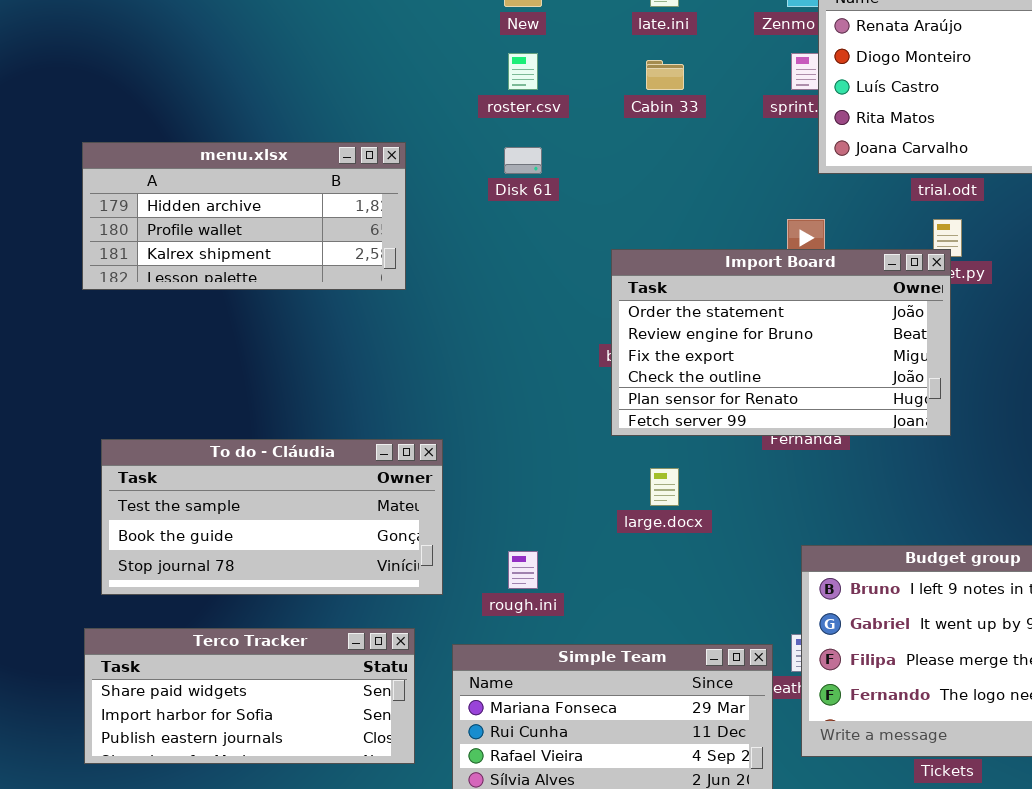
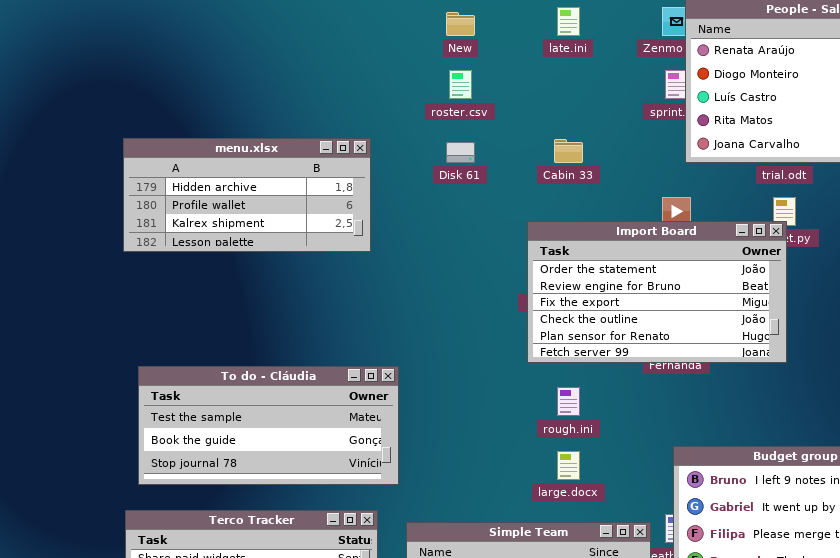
Cabin 33: [646,60,684,90] -> [554,139,583,163], moved
large.docx: [650,468,679,506] -> [557,451,580,480], moved
rough.ini: [508,551,538,589] -> [557,387,580,416], moved

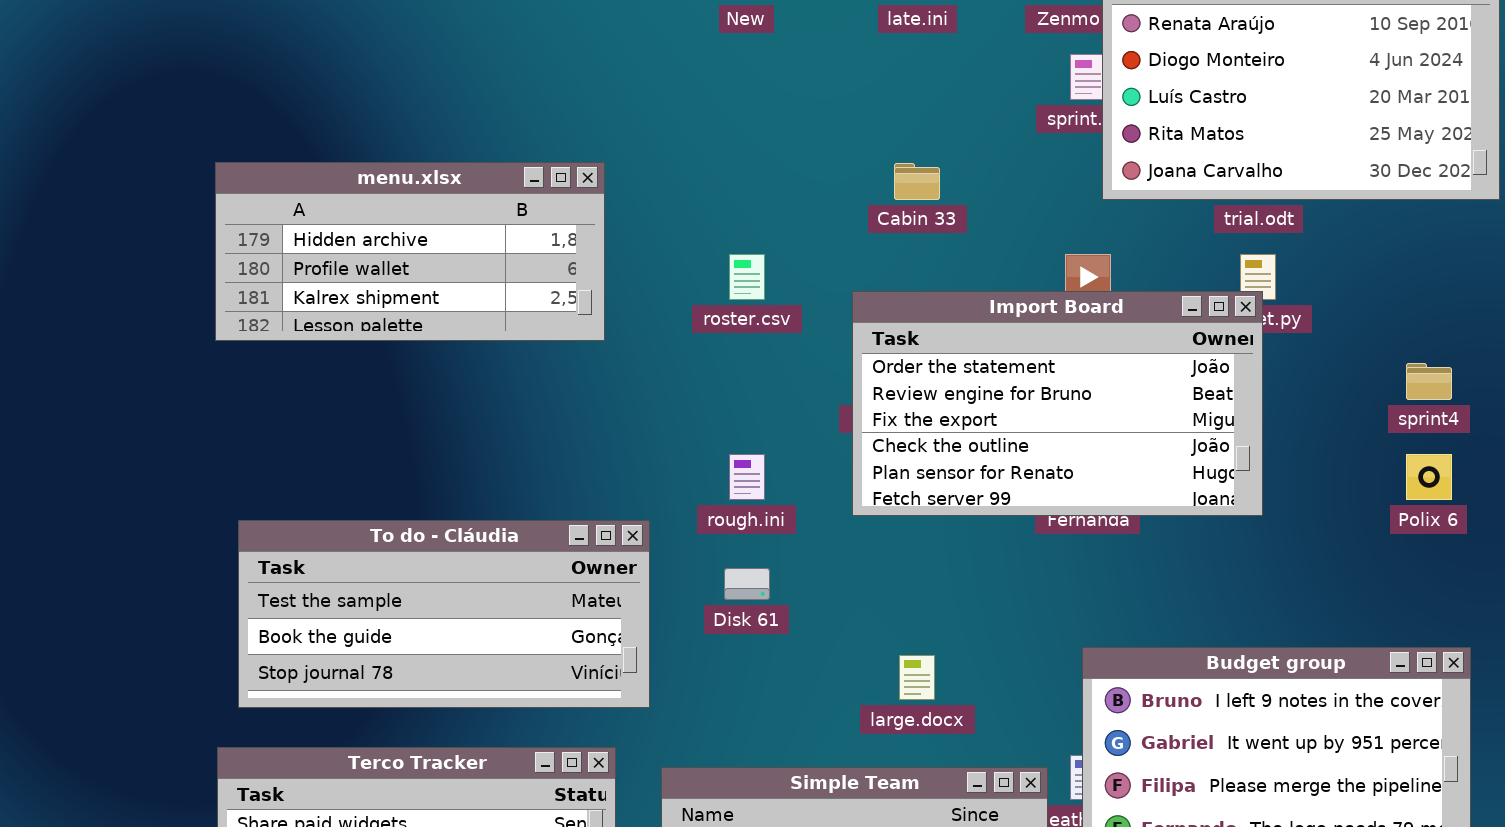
roster.csv: [449,70,472,99] -> [729,254,765,300], moved
Disk 61: [446,142,475,163] -> [724,568,770,600], moved
rough.ini: [557,387,580,416] -> [729,454,765,500], moved

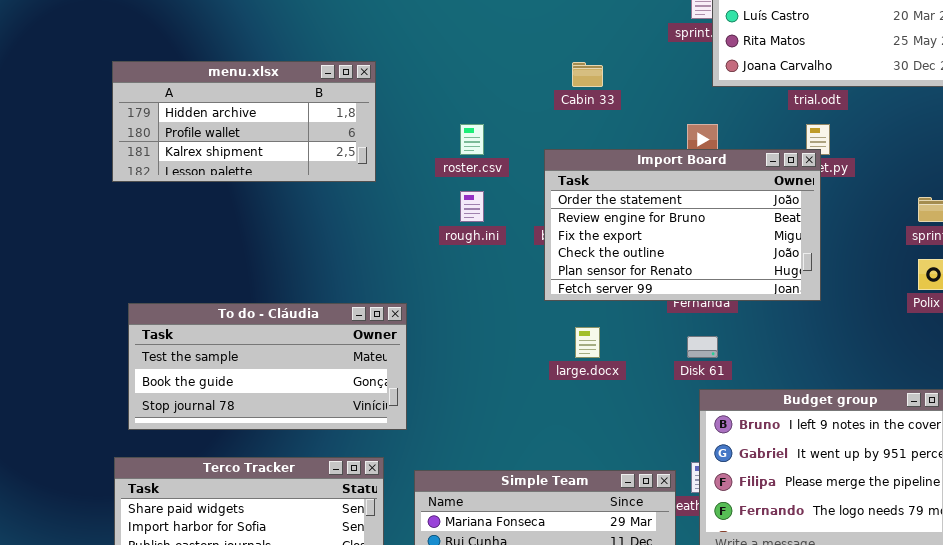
rough.ini: [729,454,765,500] -> [460,191,484,222], moved
Disk 61: [724,568,770,600] -> [687,336,718,358], moved
large.docx: [899,655,935,700] -> [575,327,600,358], moved

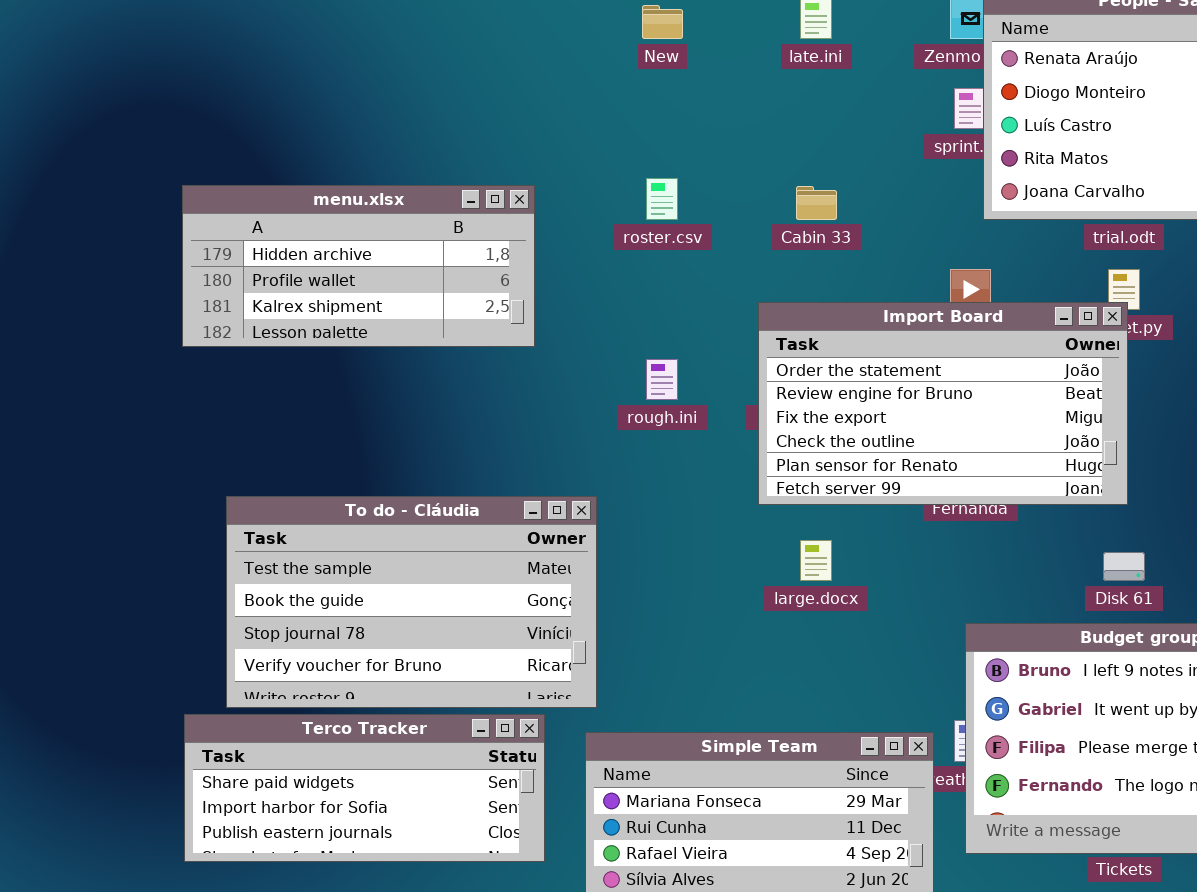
roster.csv: [460,124,484,155] -> [646,178,678,220], moved
To do - Cláudia: [128,303,407,430] -> [226,496,597,708], moved, resized
Disk 61: [687,336,718,358] -> [1103,552,1145,581], moved

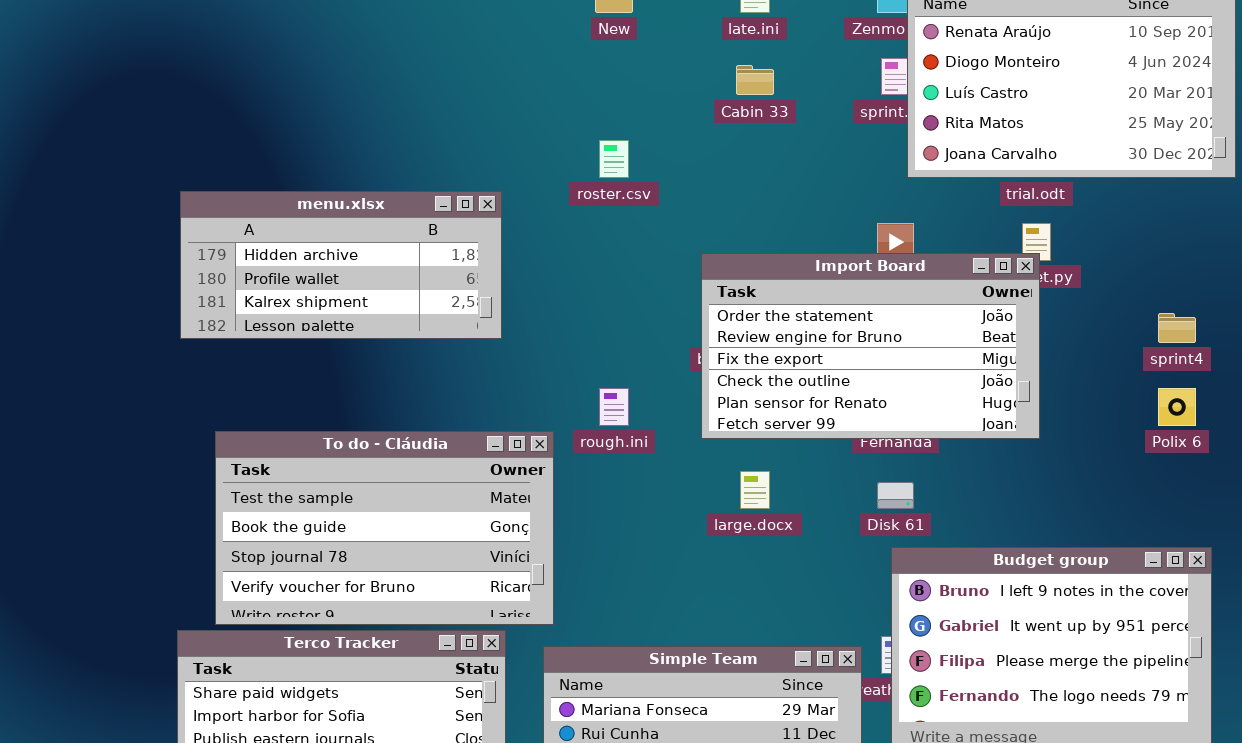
menu.xlsx: [182,185,535,347] -> [180,191,502,339], moved
Cabin 33: [796,186,837,220] -> [736,65,774,95], moved
rough.ini: [646,359,678,400] -> [599,388,629,426], moved
Disk 61: [1103,552,1145,581] -> [877,482,914,509], moved

